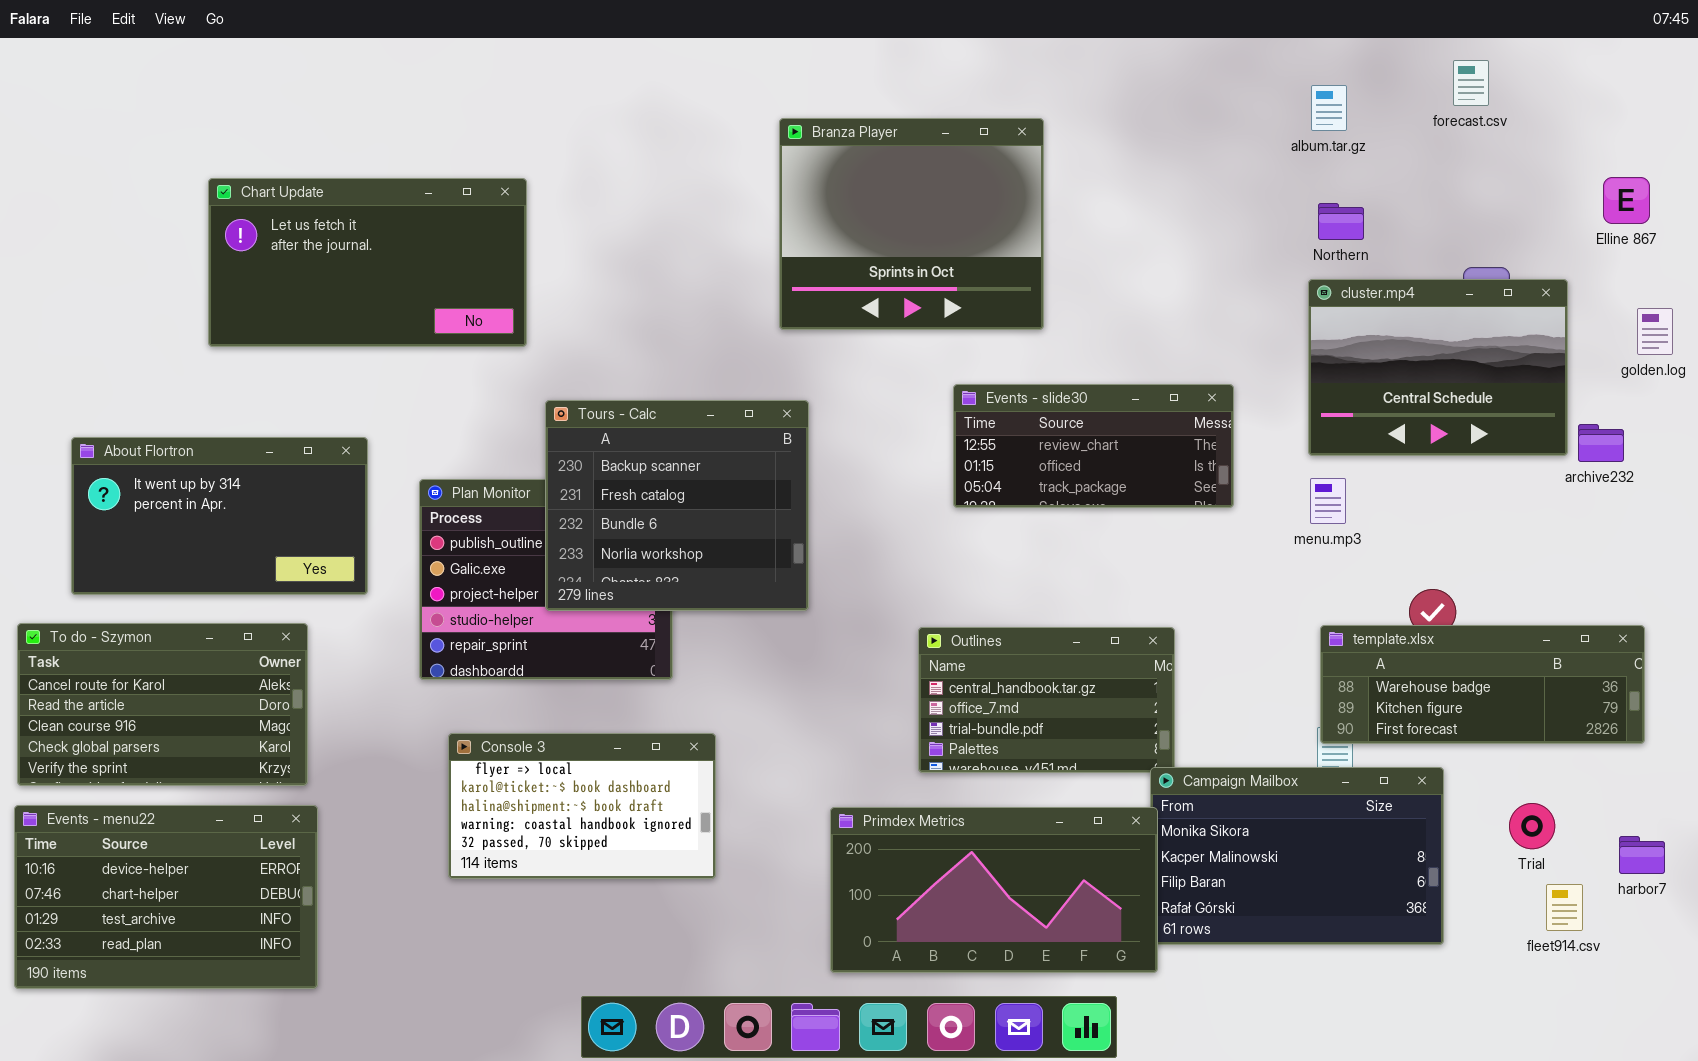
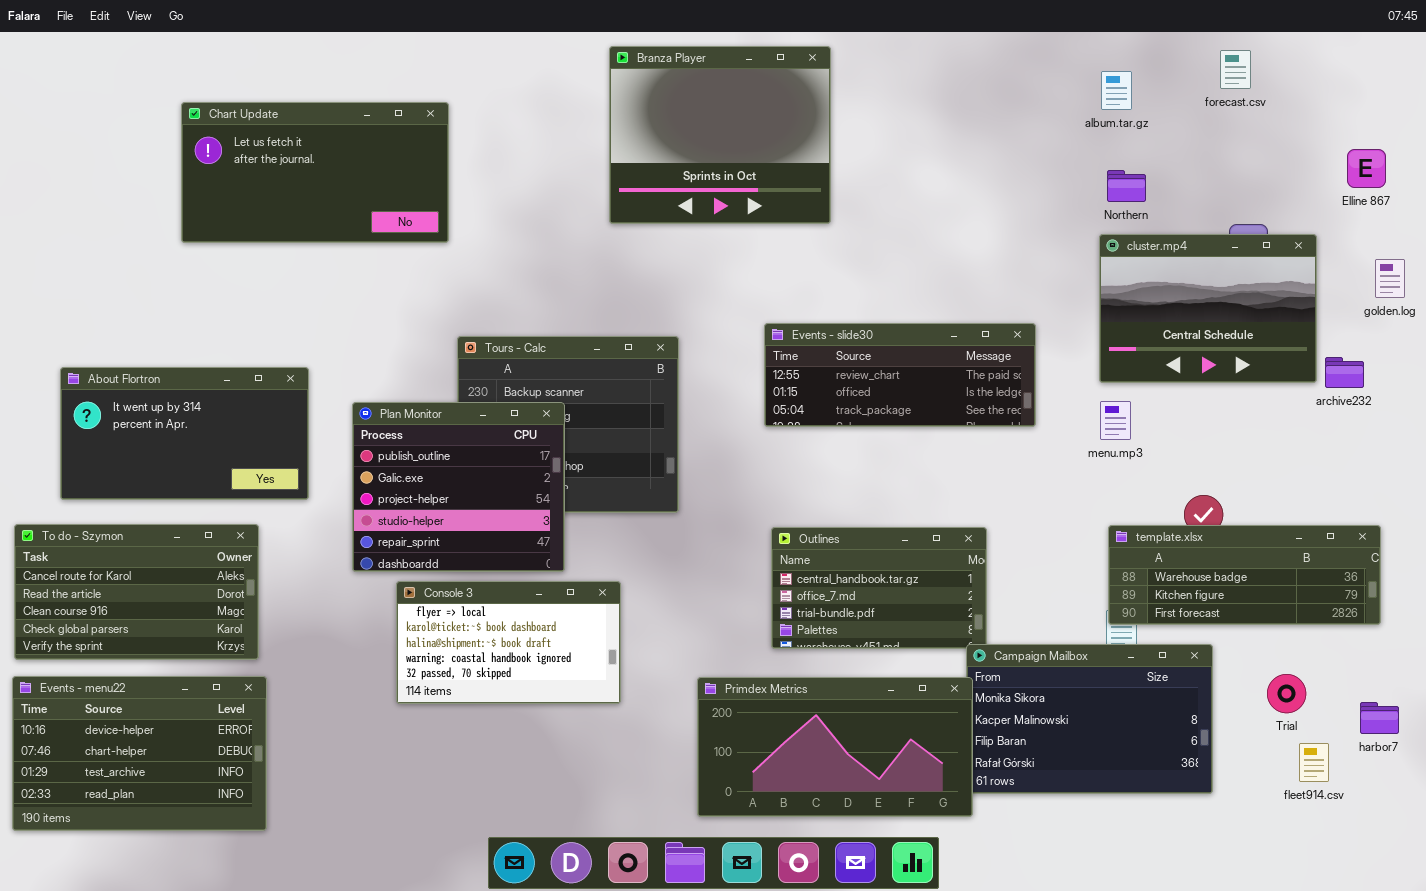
Branza Player: [779,118,1044,330] -> [609,46,831,224], moved
Chart Update: [208,178,527,347] -> [181,102,449,243], moved
Events - slide30: [953,384,1234,508] -> [764,323,1036,427], resized
Plan Monitor: [419,479,673,680] -> [352,402,565,572], raised
Console 3: [448,733,716,879] -> [396,581,621,704], moved

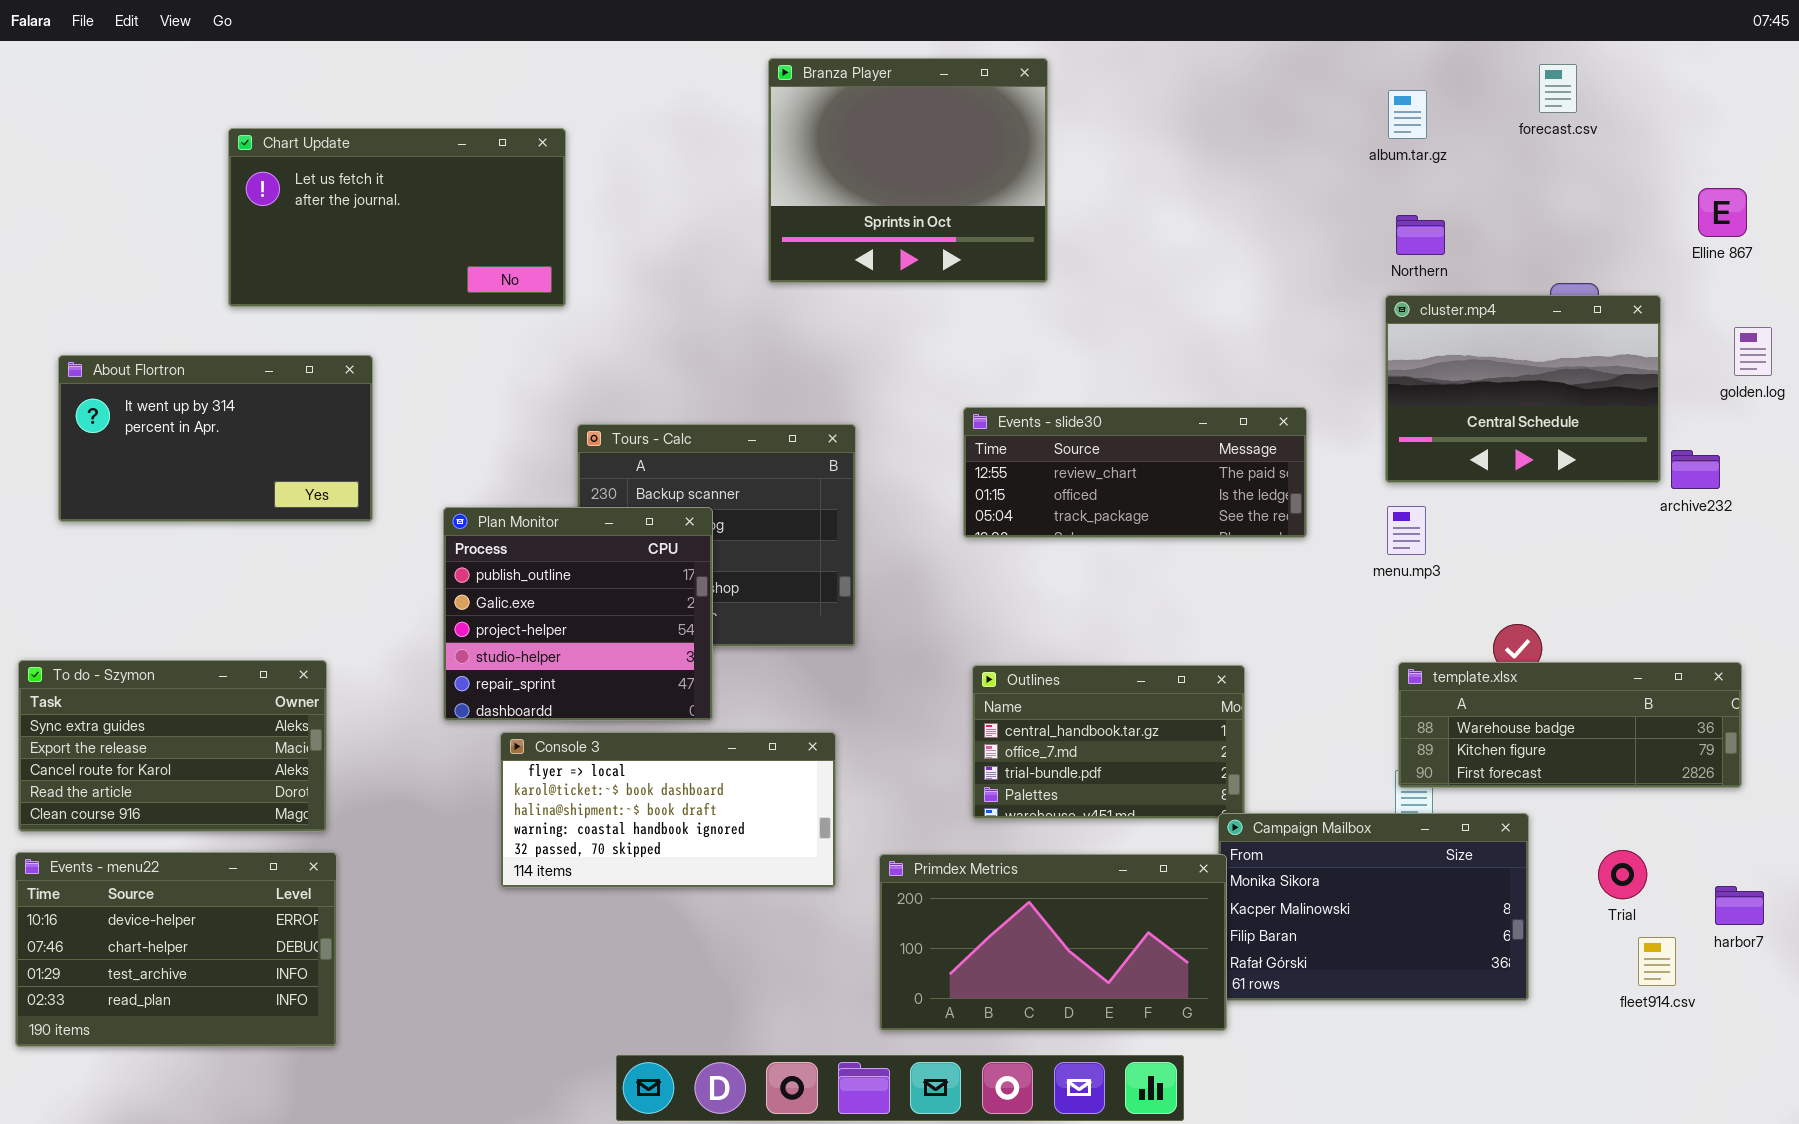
About Flortron: [60,367,309,500] -> [58,355,373,522], moved
To do - Szymon: [14,524,259,660] -> [18,660,327,832], scrolled up 2 rows
Console 3: [396,581,621,704] -> [500,732,836,888], resized

